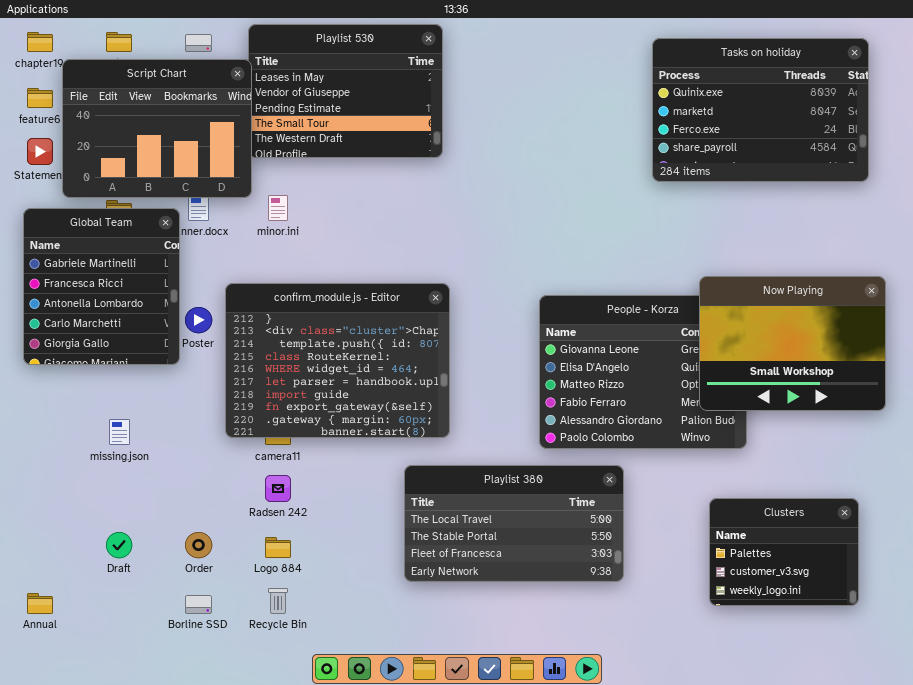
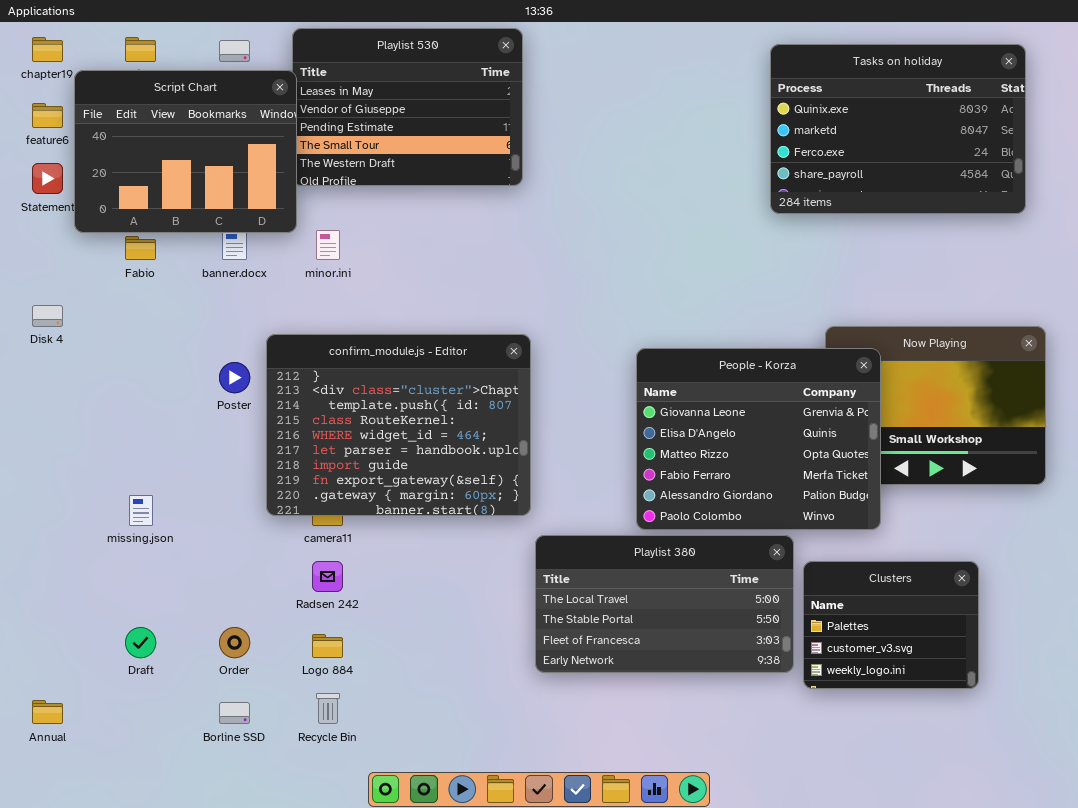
Global Team: [23,208,180,365] -> none, closed
People - Korza: [539,295,747,449] -> [636,348,881,530], raised
Playlist 380: [404,465,624,582] -> [535,535,794,673], moved
Clusters: [709,498,859,606] -> [803,561,979,689], moved

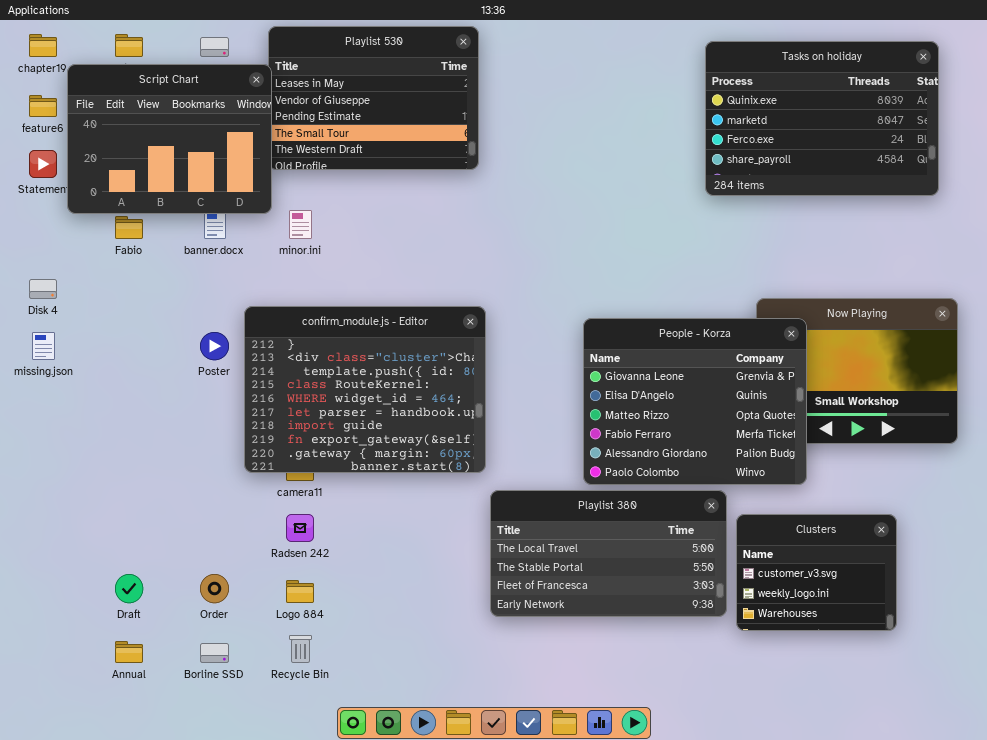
missing.json: [129,495,153,526] -> [32,332,55,360], moved
Clusters: [803,561,979,689] -> [736,514,897,631], scrolled down 1 row
Annual: [32,700,63,724] -> [115,641,143,663], moved

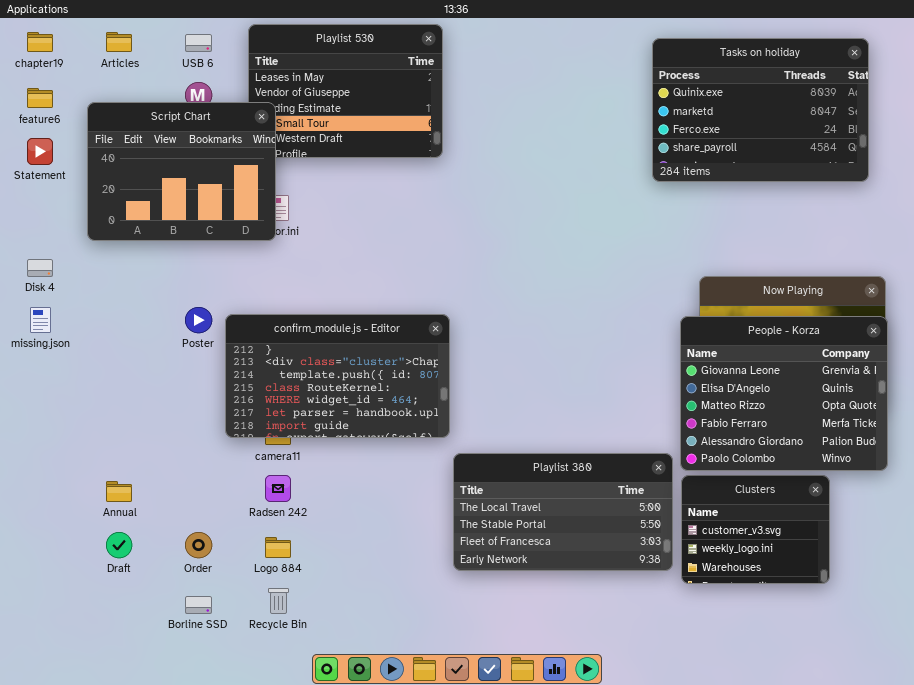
Script Chart: [67,64,272,214] -> [87,102,276,241], moved
confirm_module.js - Editor: [244,306,486,473] -> [225,314,450,438], resized
People - Korza: [583,318,807,485] -> [680,316,888,471], moved
Annual: [115,641,143,663] -> [106,481,132,502], moved

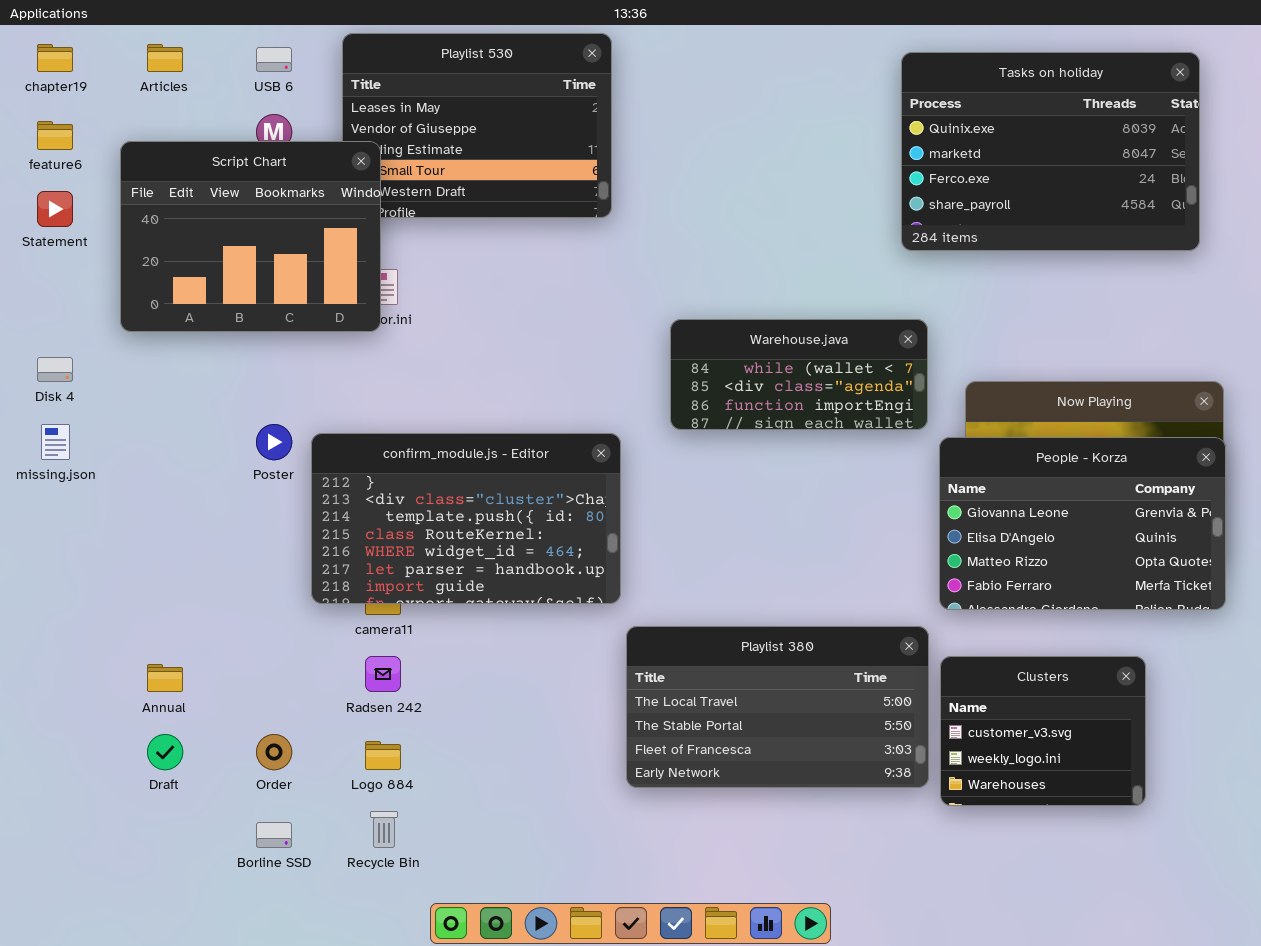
Warehouse.java: none -> [670,319,928,430], opened
People - Korza: [680,316,888,471] -> [939,437,1226,610], resized

